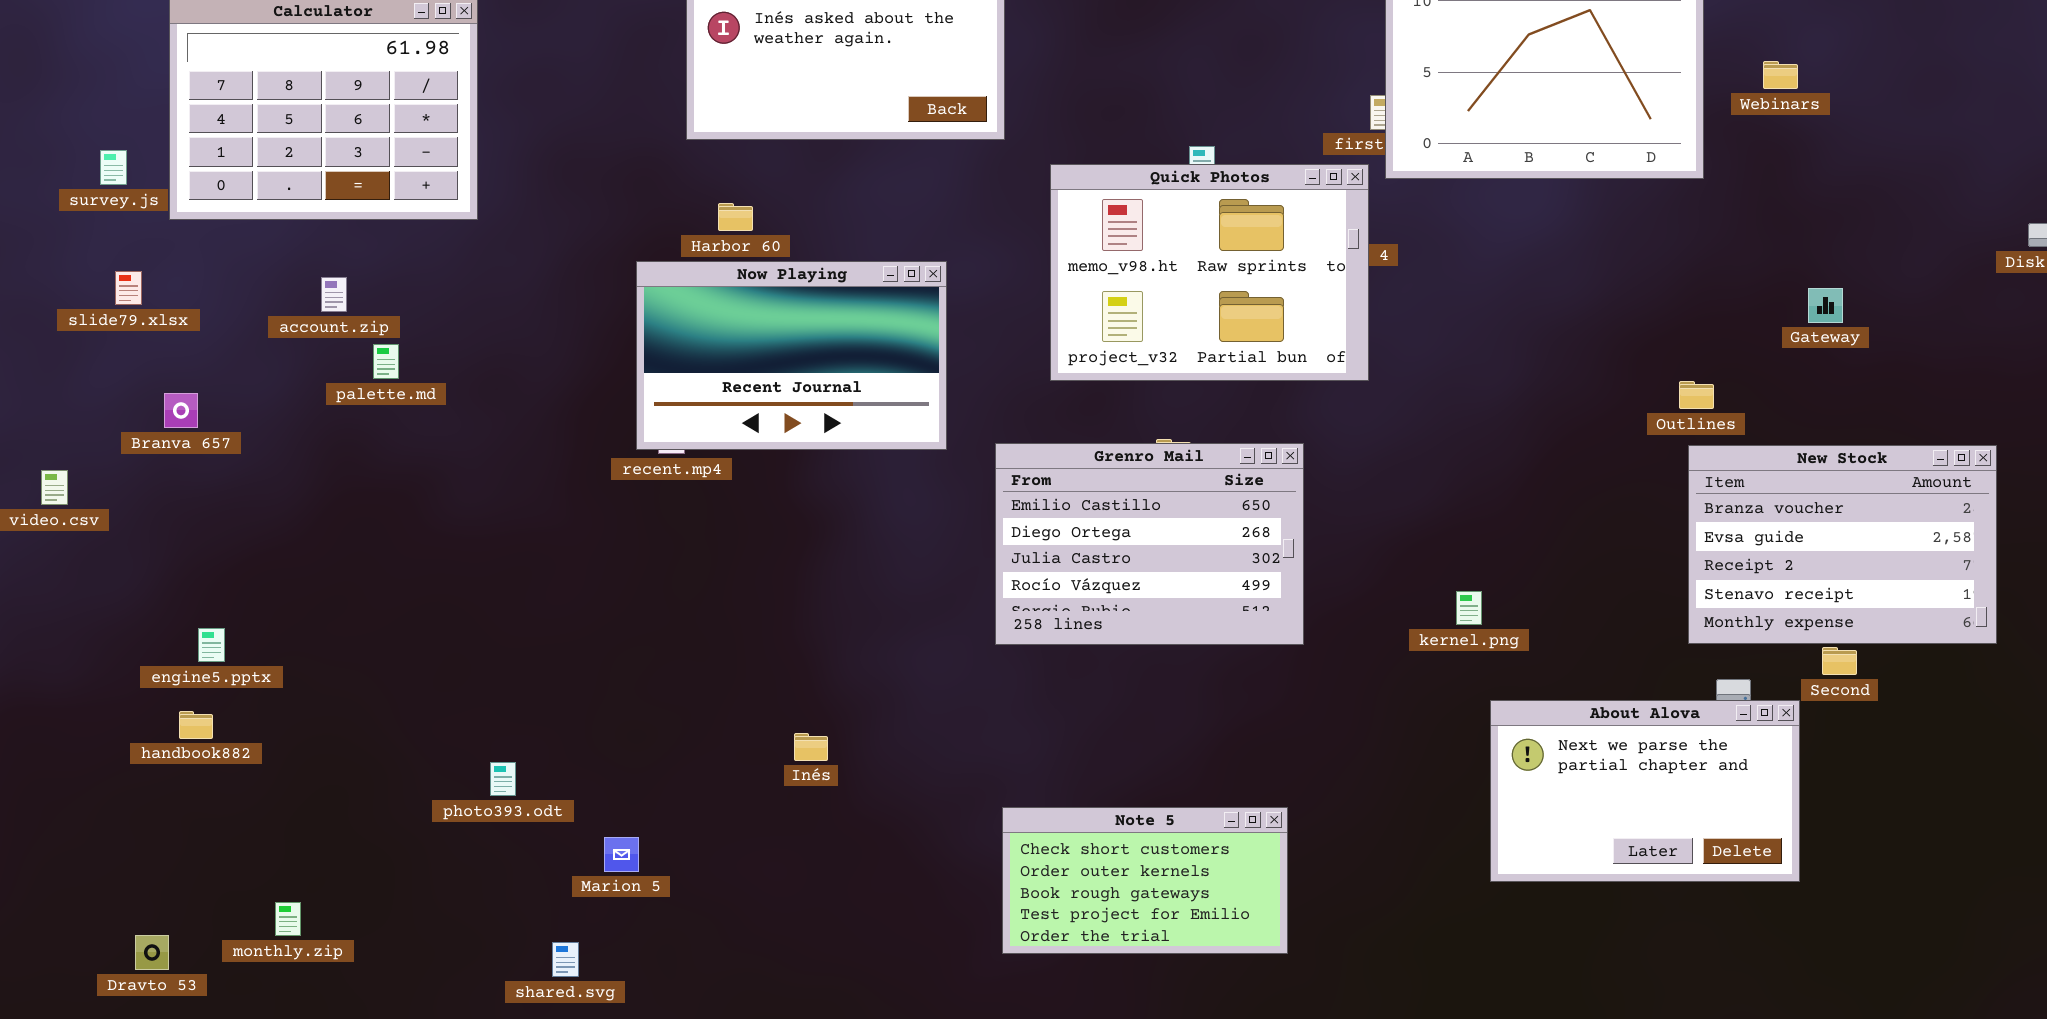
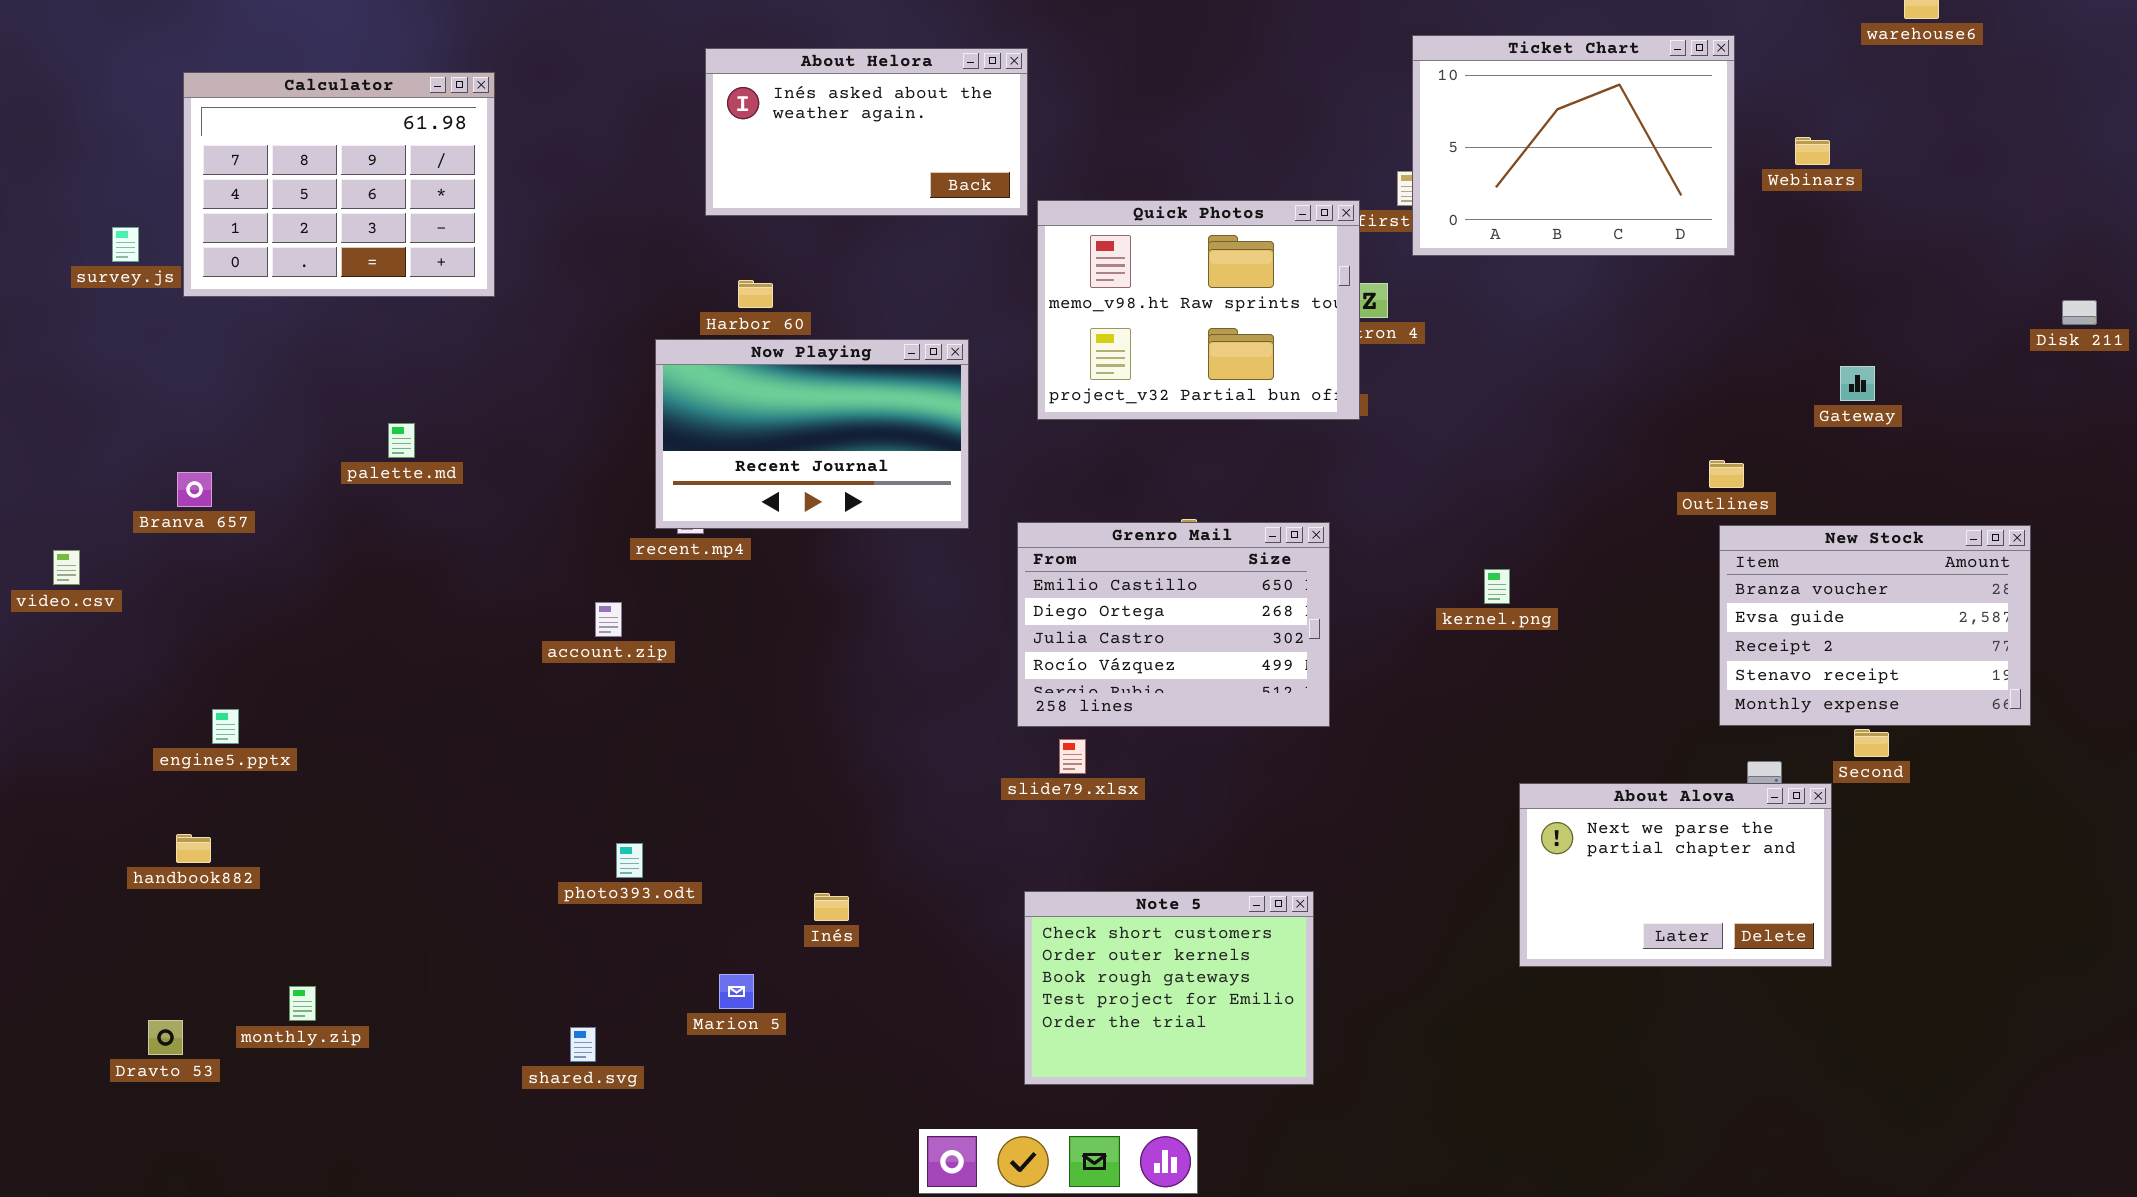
Quick Photos: [1050,164,1369,381] -> [1037,200,1360,420], moved
slide79.xlsx: [115,271,142,305] -> [1059,739,1086,774], moved
account.zip: [321,277,347,312] -> [595,602,622,637], moved
kernel.png: [1456,591,1482,625] -> [1484,569,1510,604], moved
handbook882: [179,711,213,739] -> [176,834,211,863], moved
Inés: [794,733,828,761] -> [814,893,849,921], moved
photo393.odt: [490,762,516,796] -> [616,843,643,878], moved
Note 5: [1002,807,1288,954] -> [1024,891,1314,1085], resized
Marion 5: [604,837,639,872] -> [719,974,754,1009], moved

